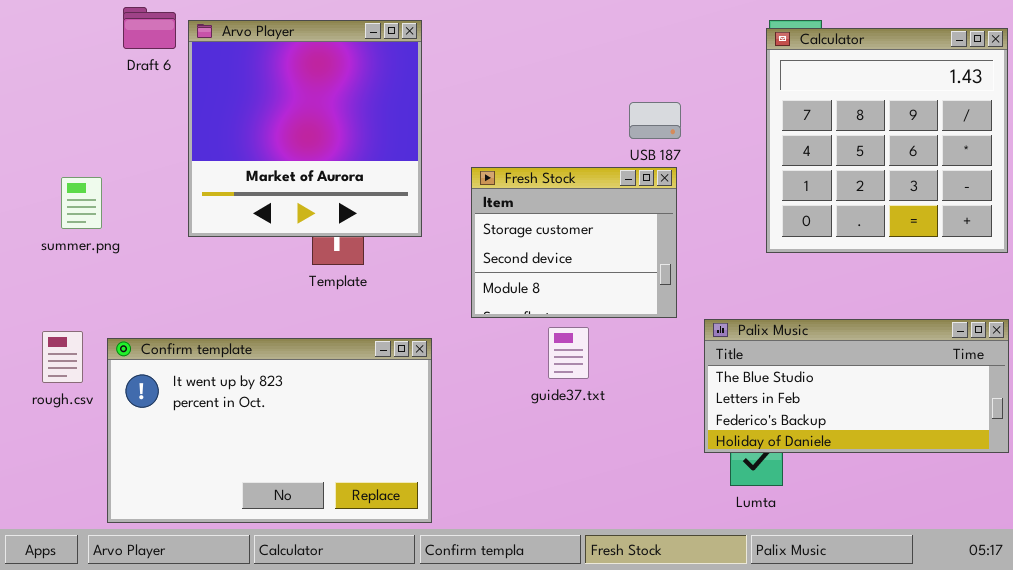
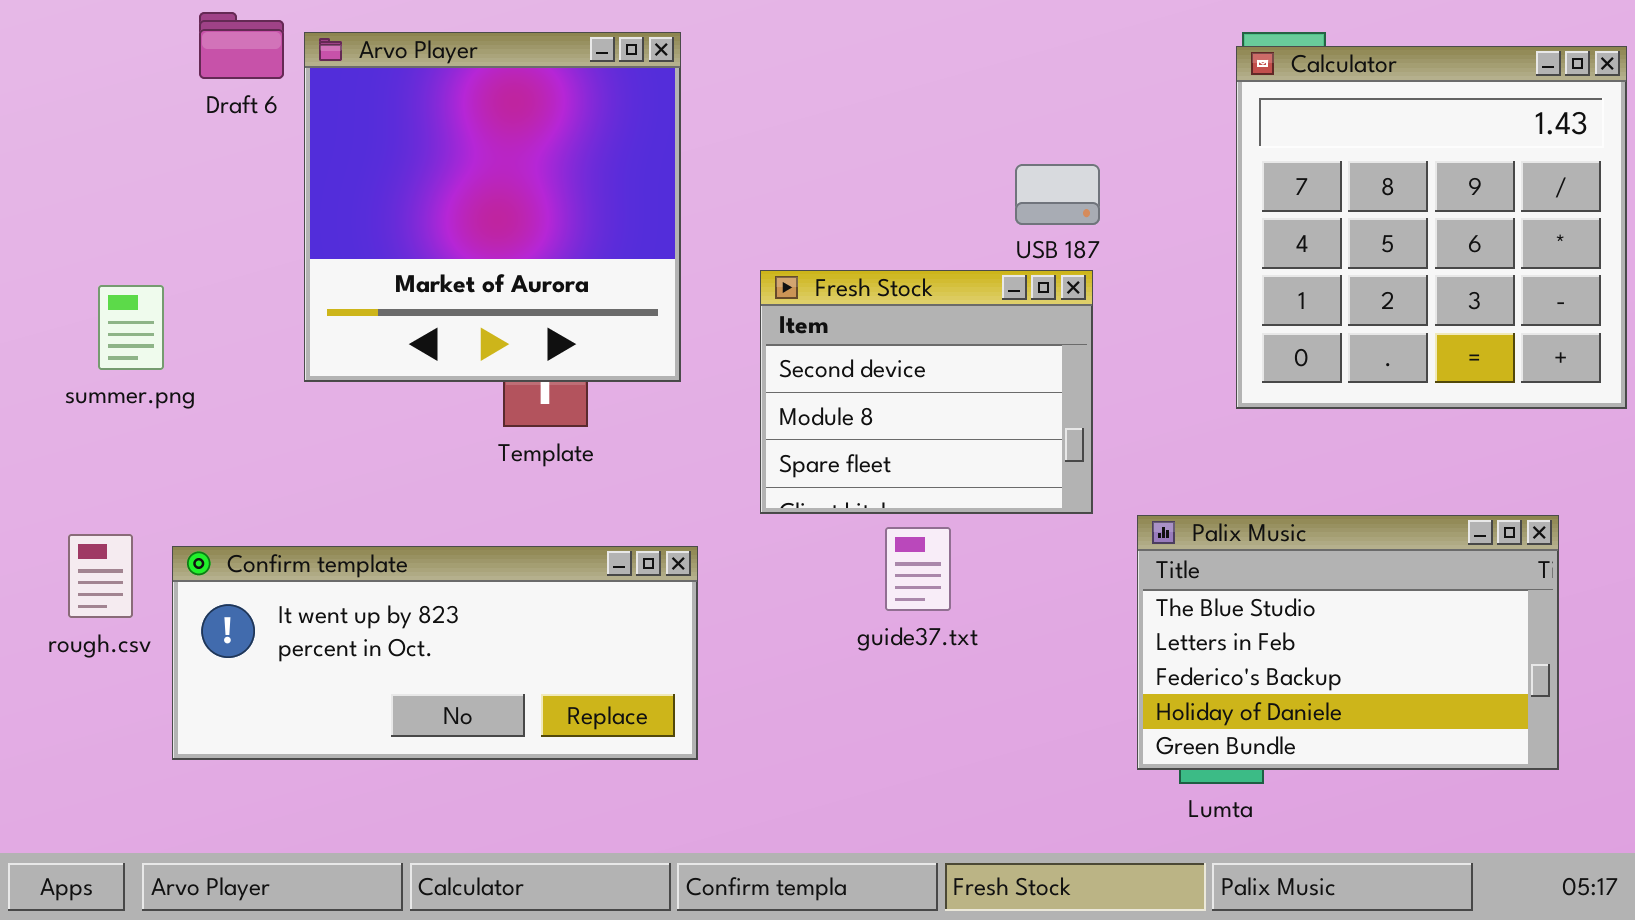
Fresh Stock: [471,167,677,318] -> [760,270,1093,514], scrolled down 1 row
Palix Music: [704,319,1009,453] -> [1137,515,1559,770], resized
Confirm template: [107,338,432,523] -> [172,546,698,760], resized

